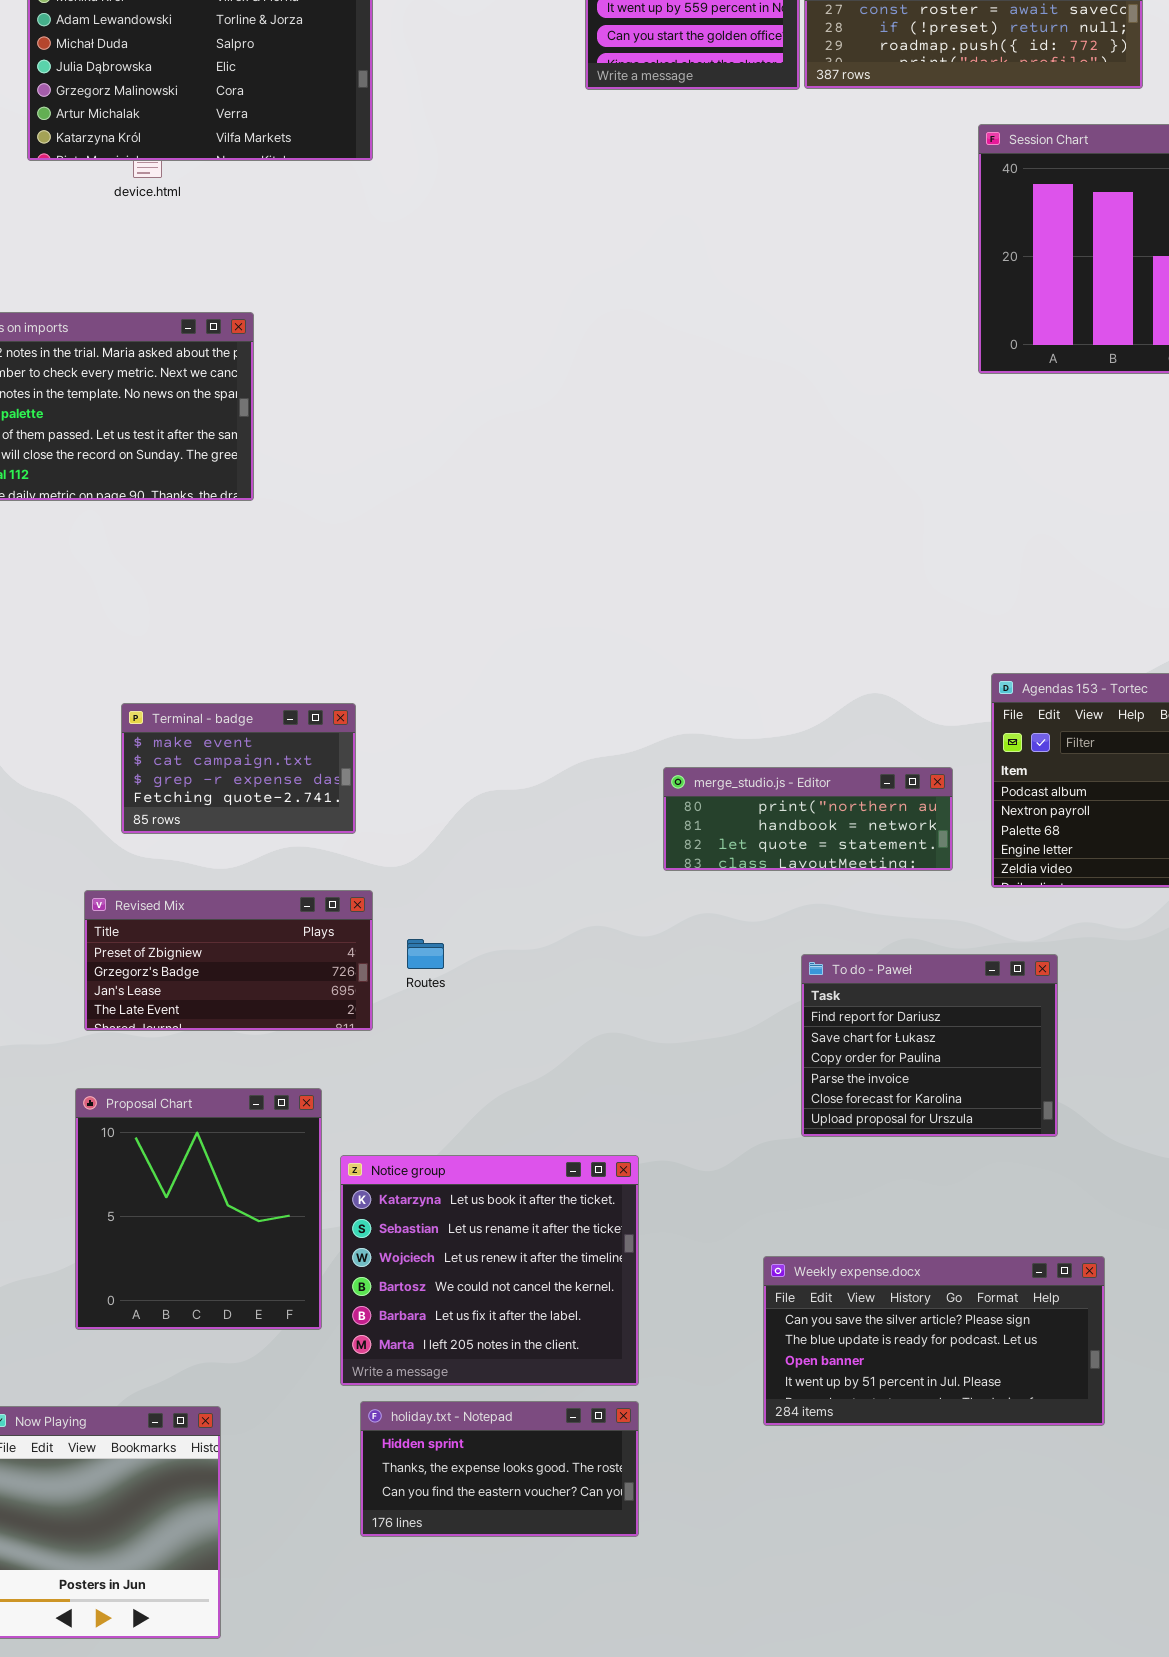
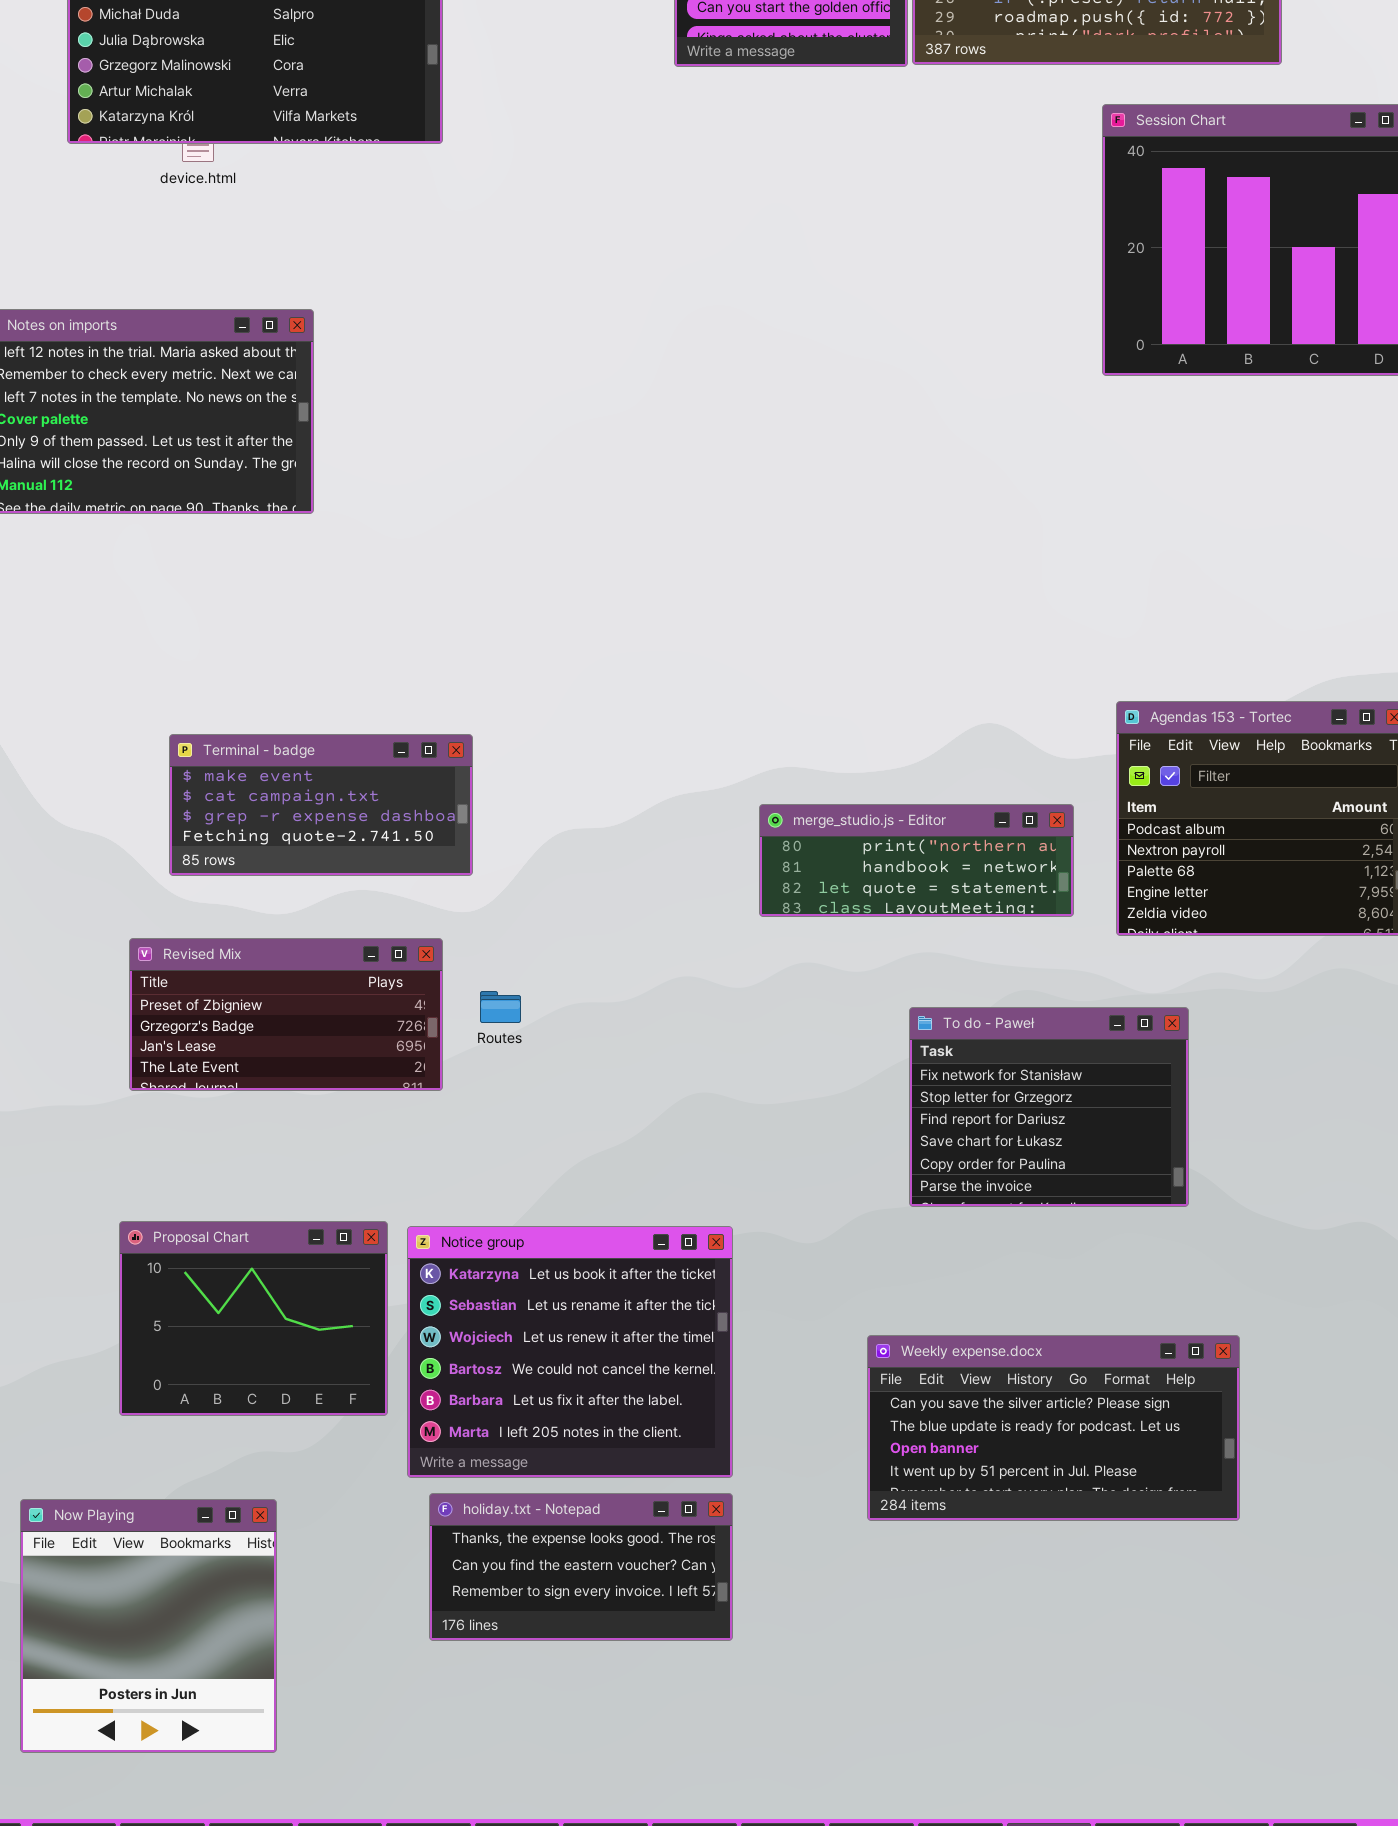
Terminal - badge: [121,703,356,834] -> [169,734,473,876], resized
To do - Paweł: [801,954,1058,1137] -> [909,1007,1189,1207], scrolled up 2 rows
Proposal Chart: [75,1088,322,1330] -> [119,1221,388,1416], resized
holiday.txt - Notepad: [360,1401,639,1537] -> [429,1493,733,1641], scrolled down 1 row

